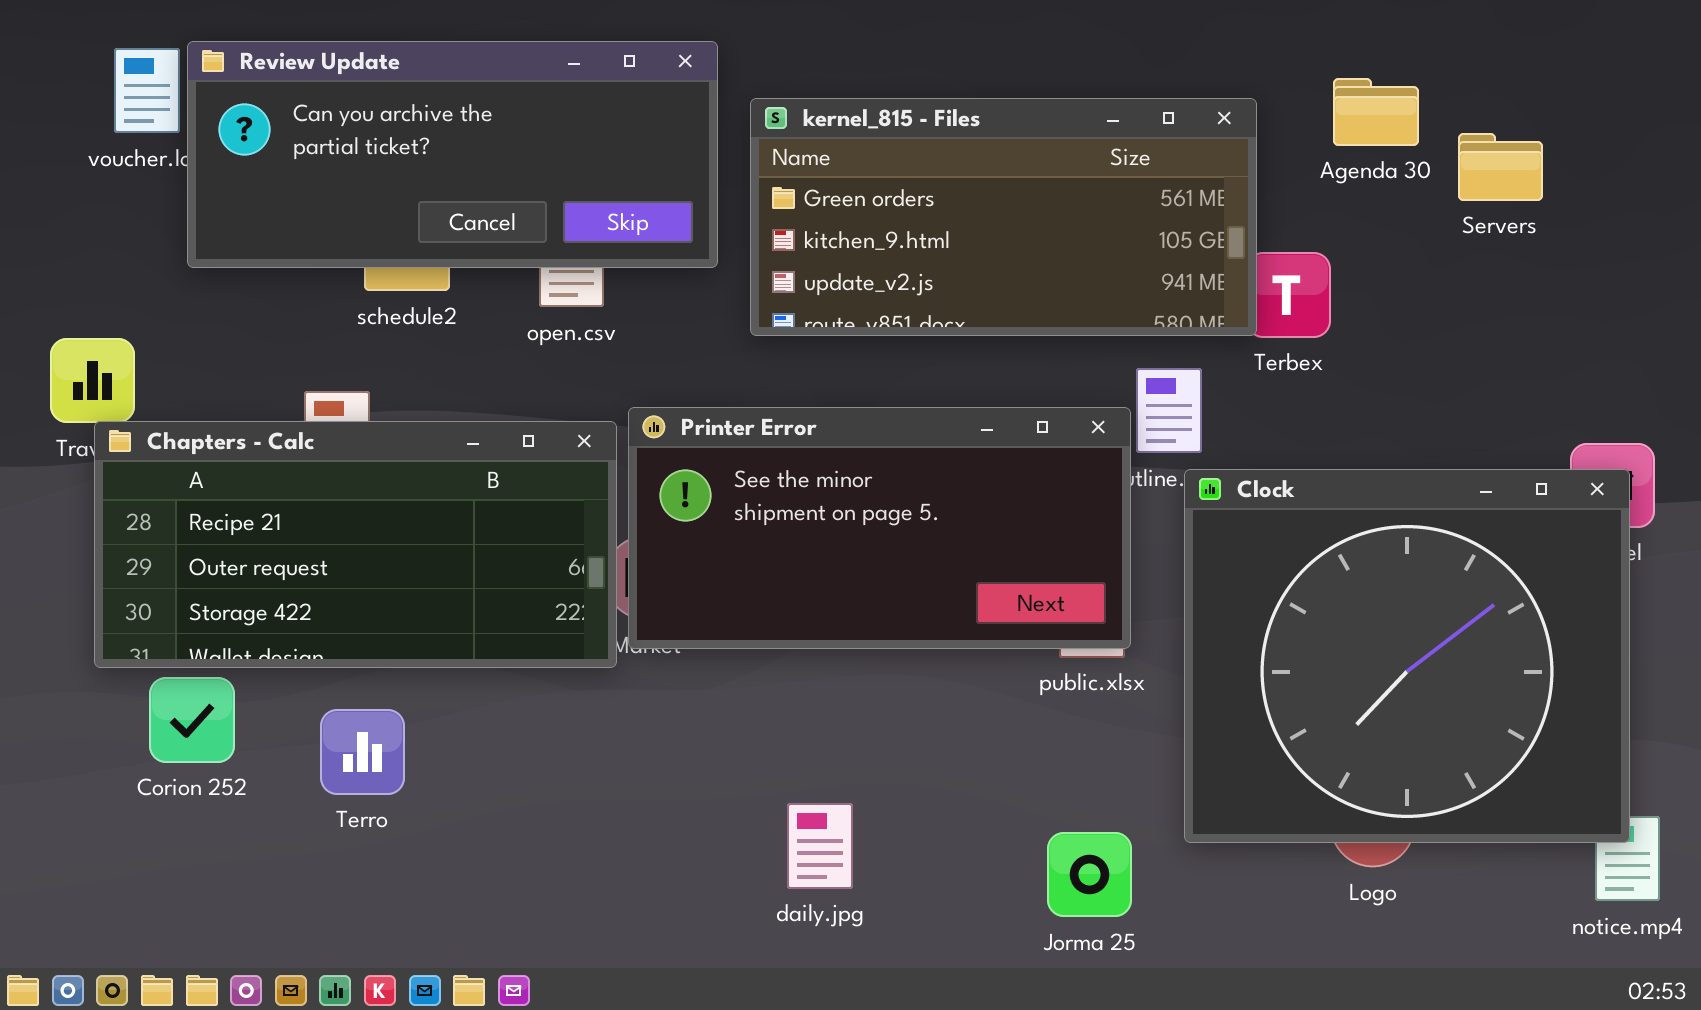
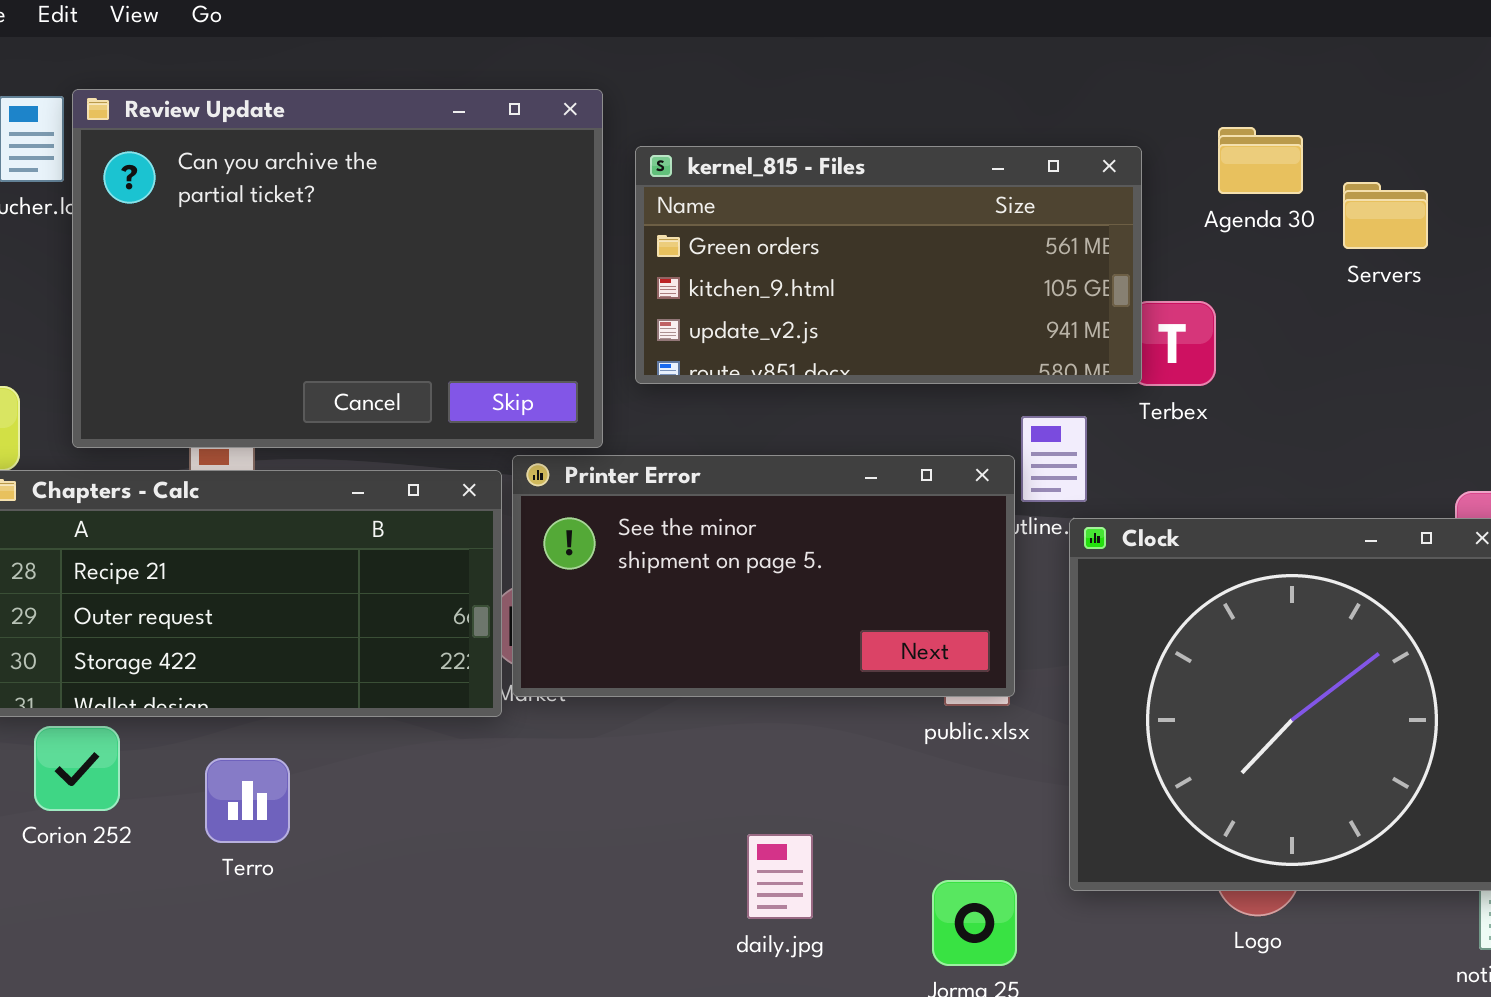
Review Update: [187,41,718,268] -> [72,89,603,448], resized
daily.jpg: [787,803,853,889] -> [747,834,813,919], moved

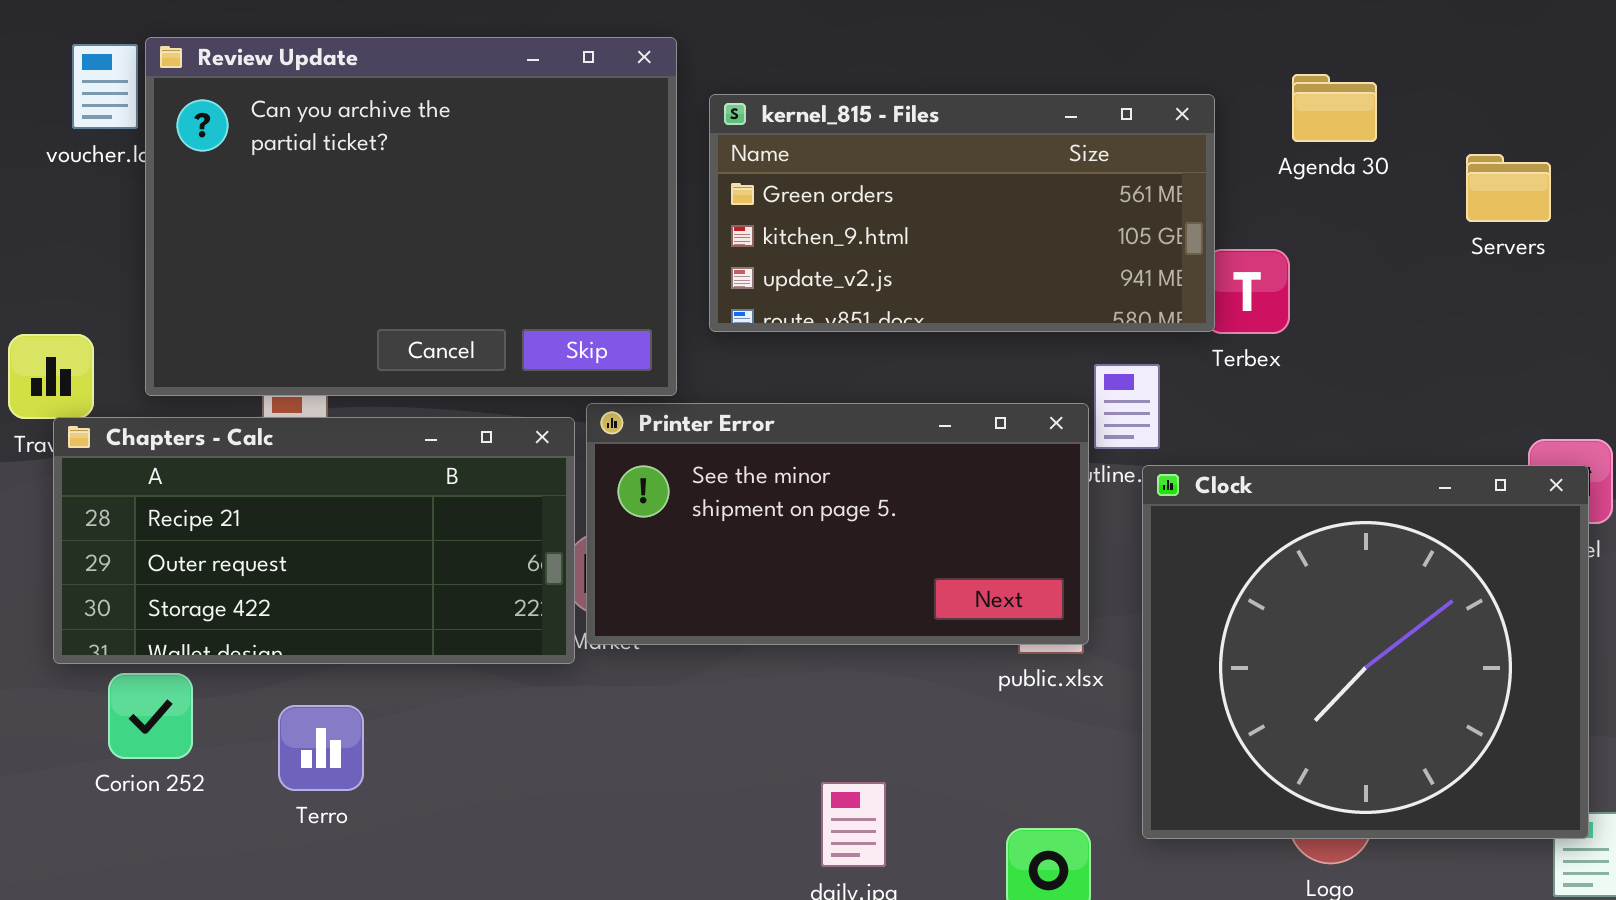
Servers: [1343,182,1428,249] -> [1466,154,1551,222], moved

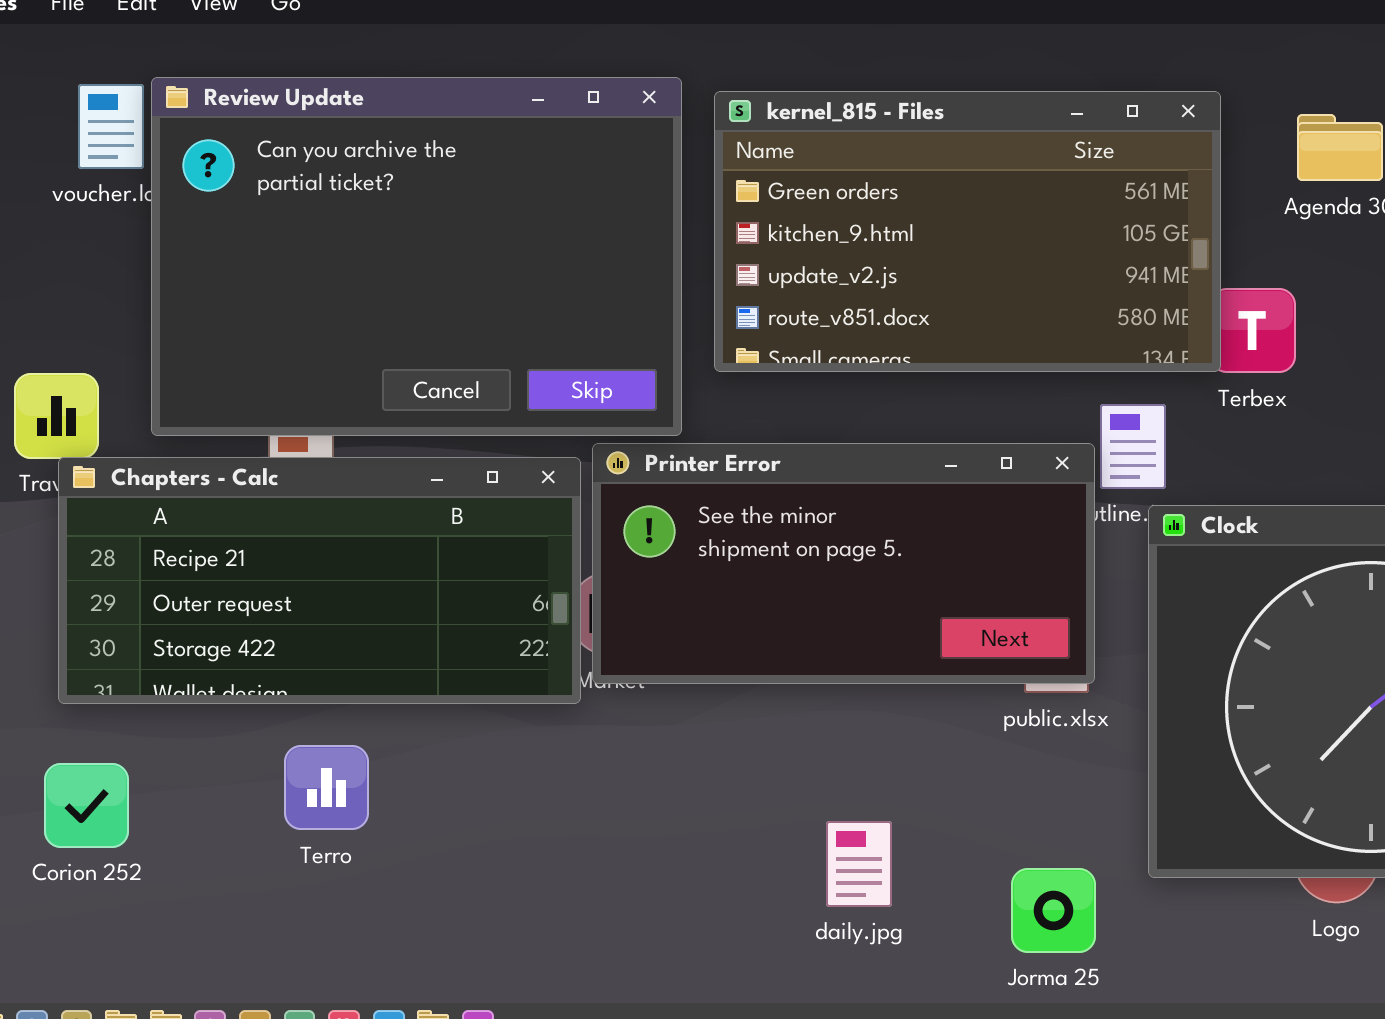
kernel_815 - Files: [709,94,1215,332] -> [714,91,1221,372], resized
Corion 252: [108,673,193,759] -> [44,763,129,848], moved

